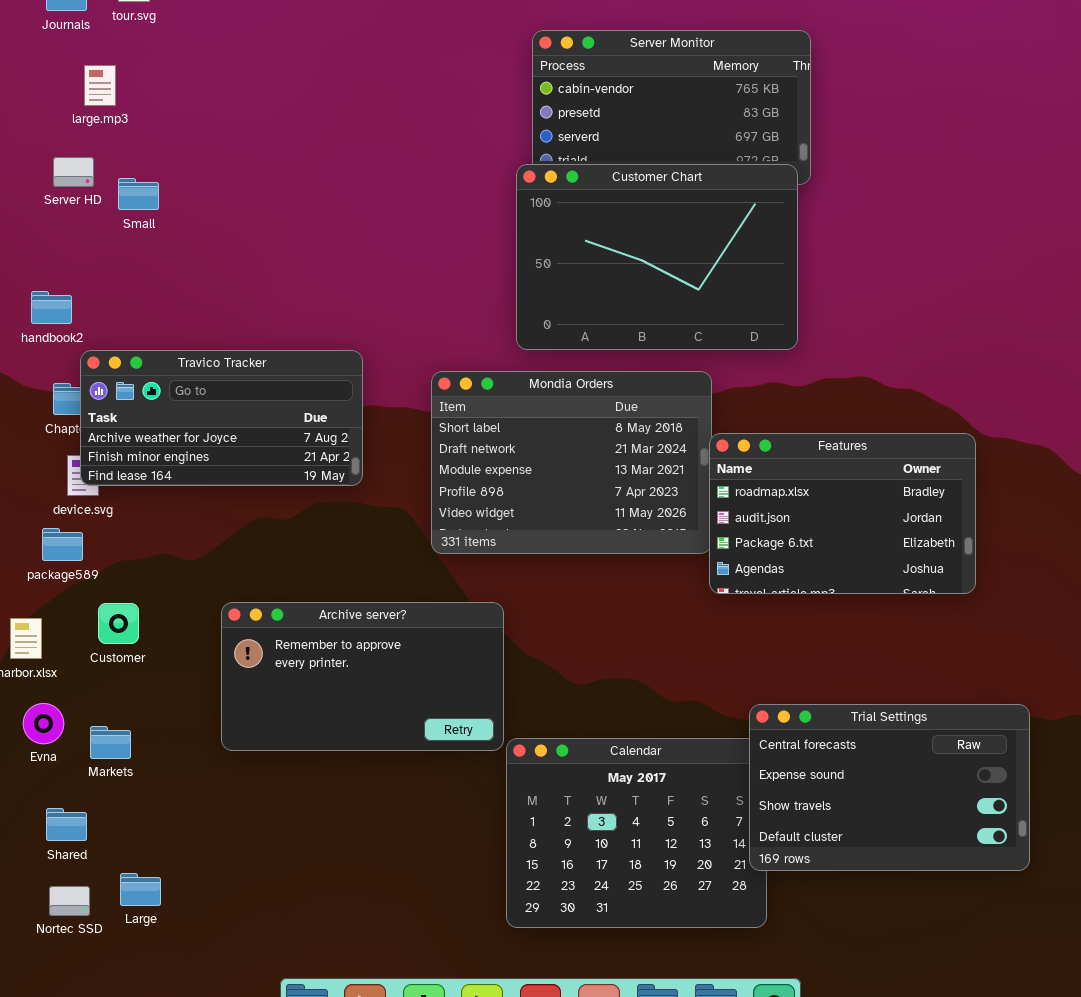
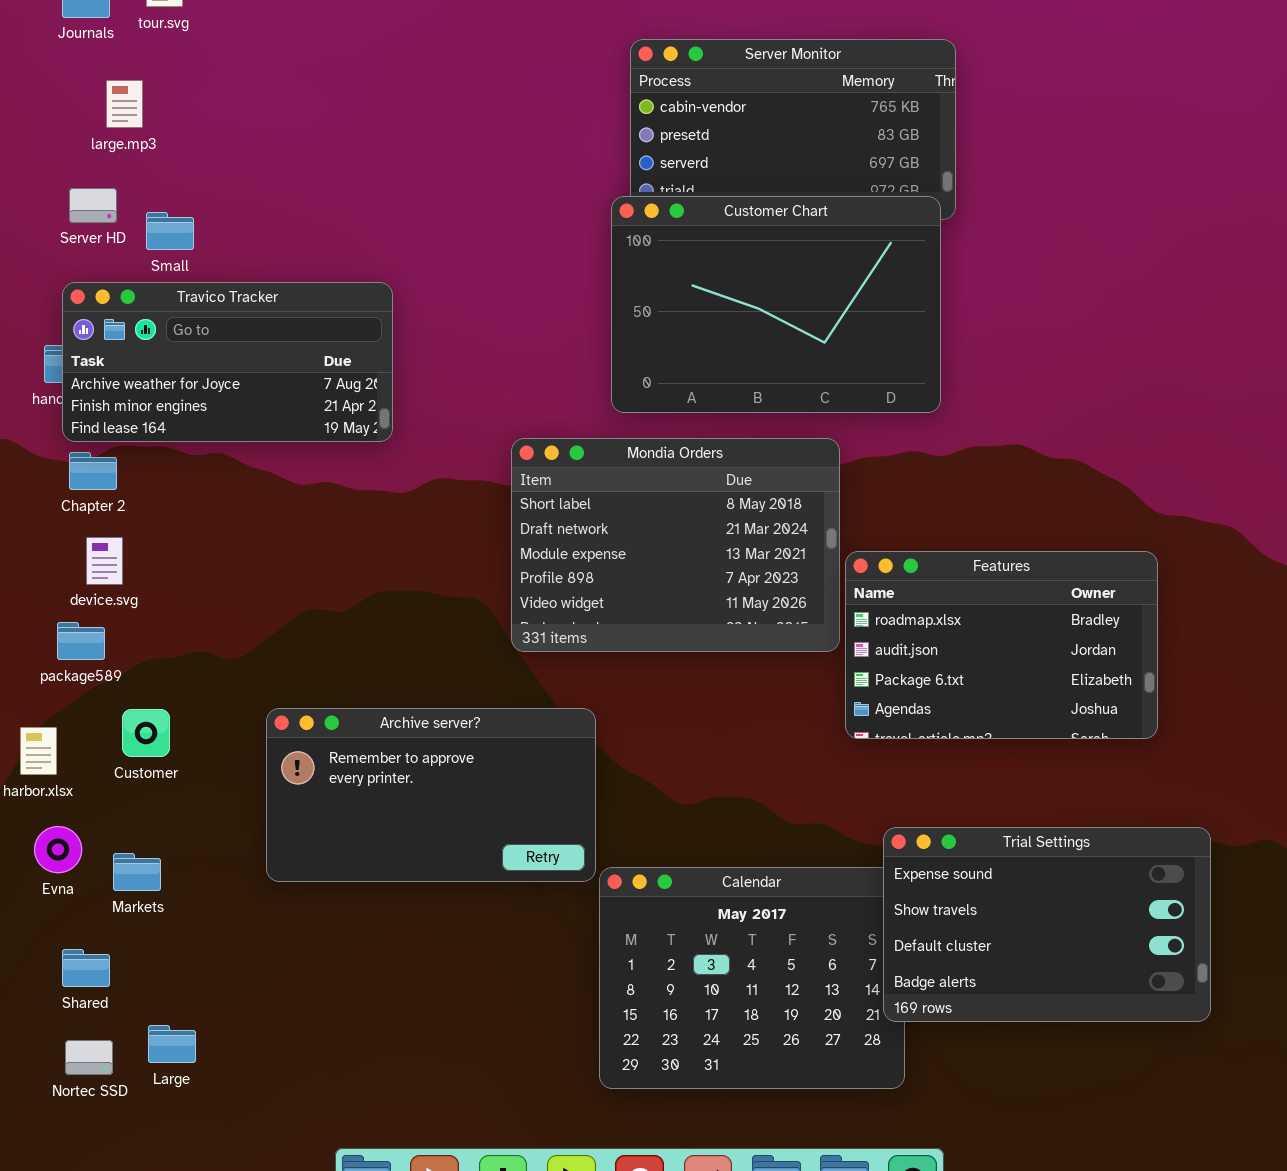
Travico Tracker: [80,350,363,486] -> [62,282,393,442], moved
Features: [709,433,976,594] -> [845,551,1158,739], moved
Trial Settings: [749,704,1030,871] -> [883,827,1211,1022], scrolled down 1 row

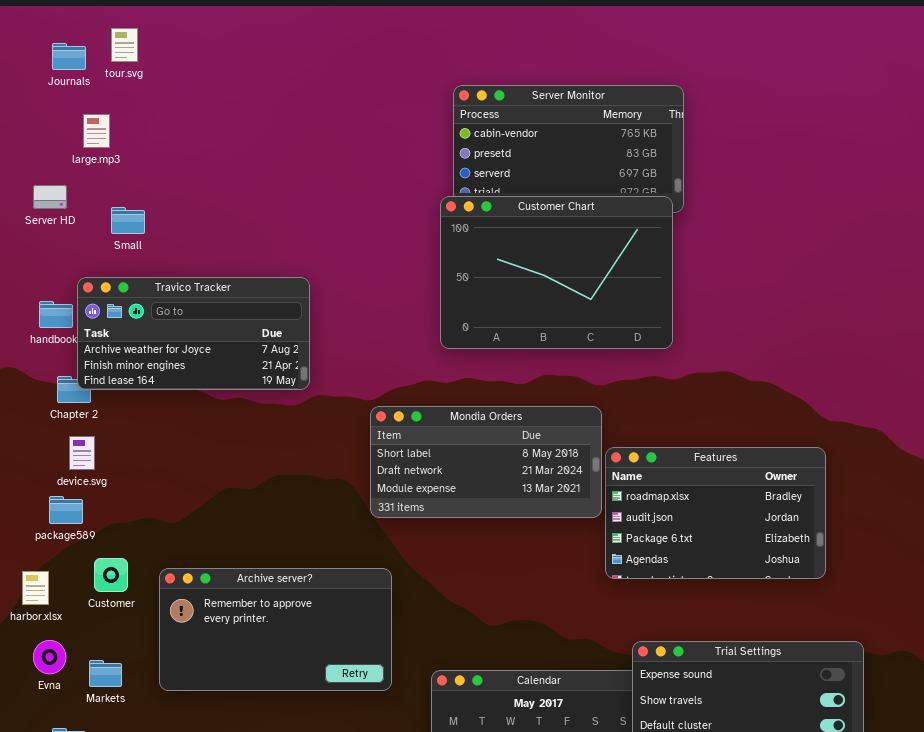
Server HD: [69,188,117,223] -> [33,185,67,209], moved
Travico Tracker: [62,282,393,442] -> [77,277,310,390], moved
Mondia Orders: [511,438,840,652] -> [370,406,602,518], resized
Archive server?: [266,708,596,882] -> [159,568,392,691], moved

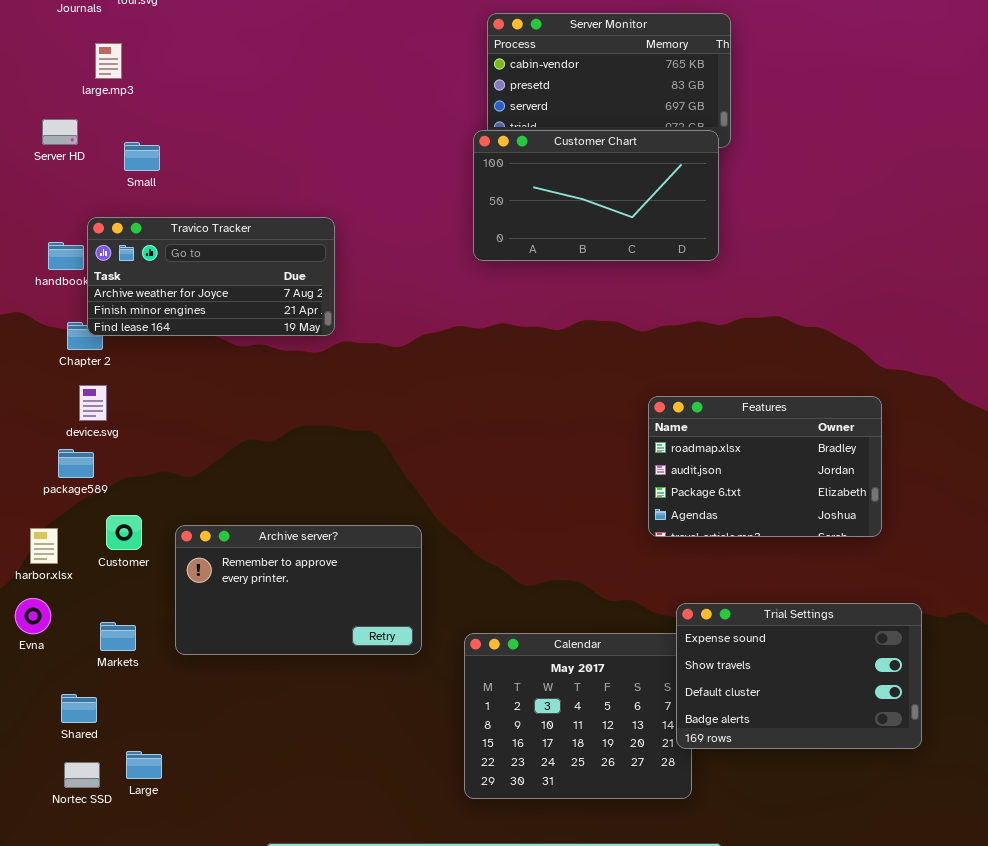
Customer Chart: [440,196,673,349] -> [473,130,719,261], resized
Mondia Orders: [370,406,602,518] -> none, closed
Evna: [33,640,66,674] -> [15,598,51,634], moved

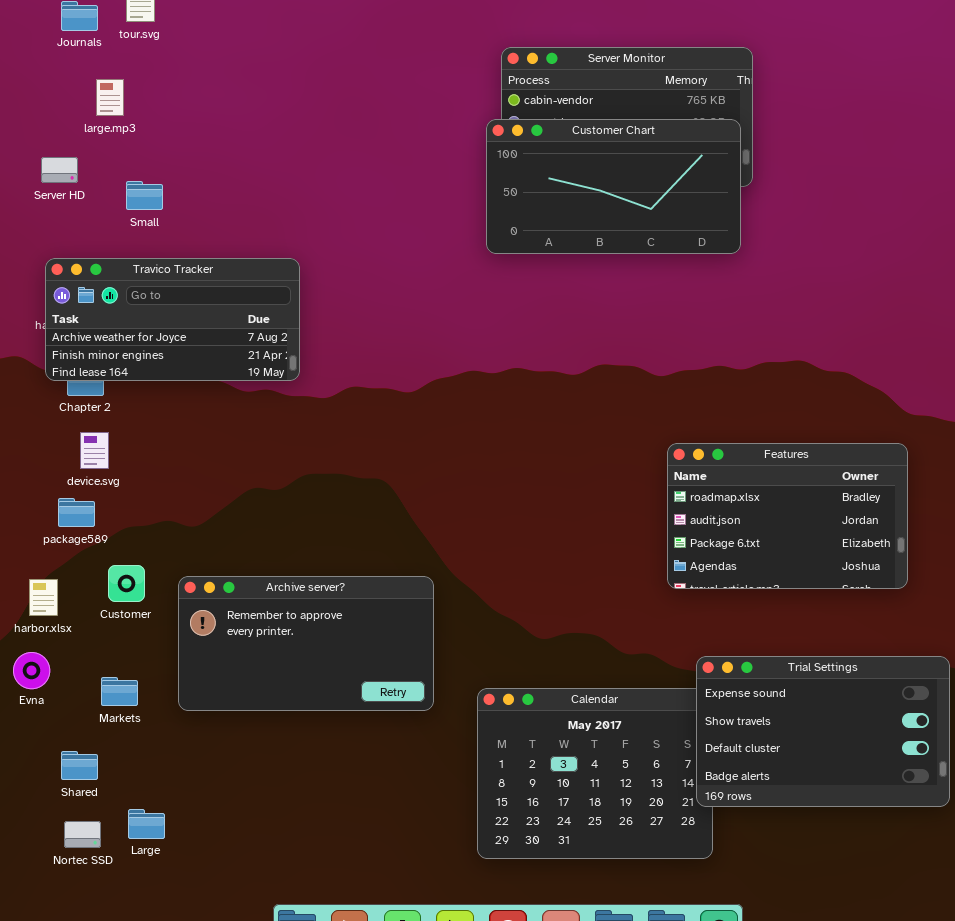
Customer Chart: [473,130,719,261] -> [486,119,741,254], moved
Travico Tracker: [87,217,335,336] -> [45,258,300,381], moved

